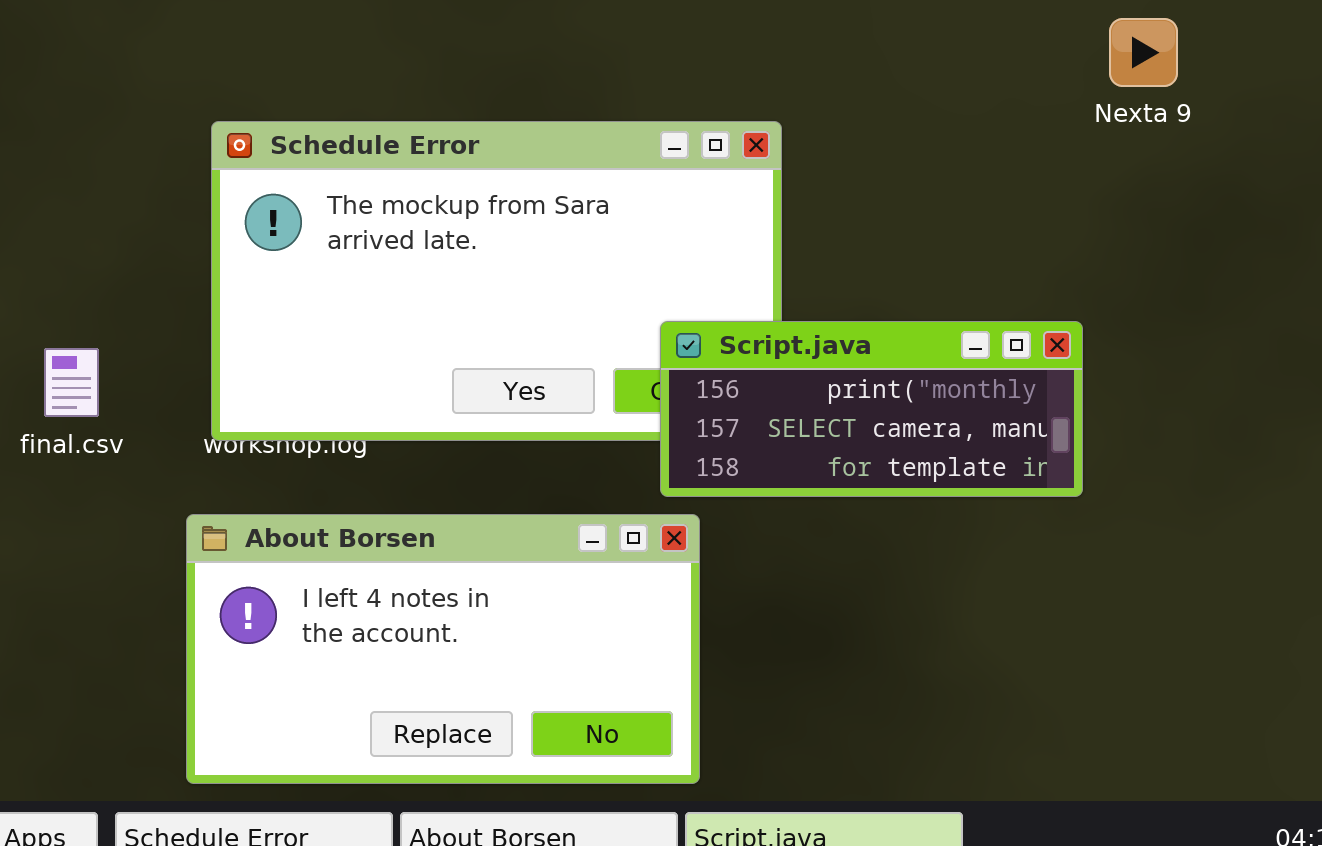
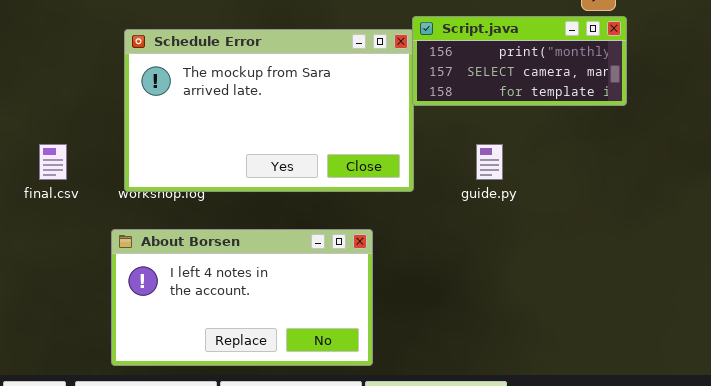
Script.java: [660,321,1083,497] -> [412,16,627,106], moved

